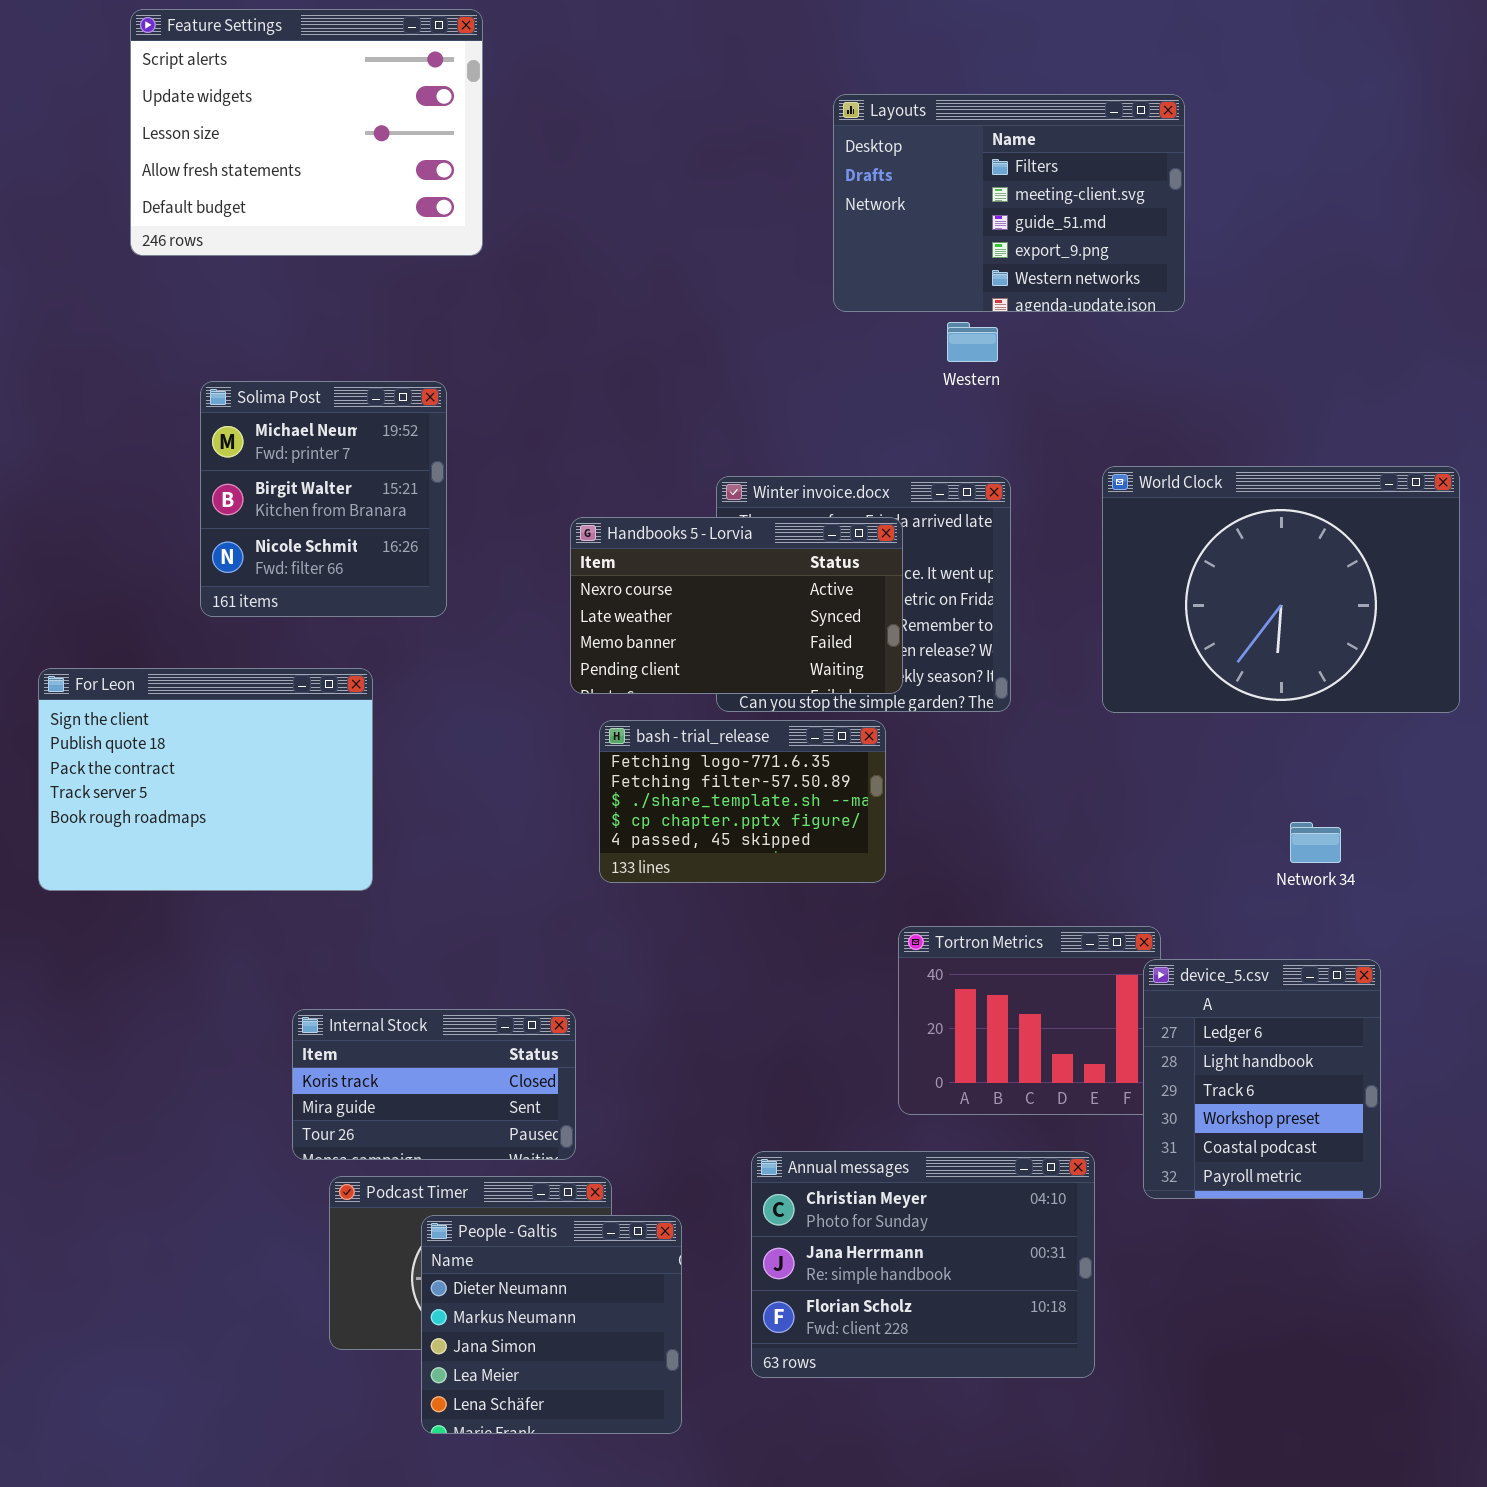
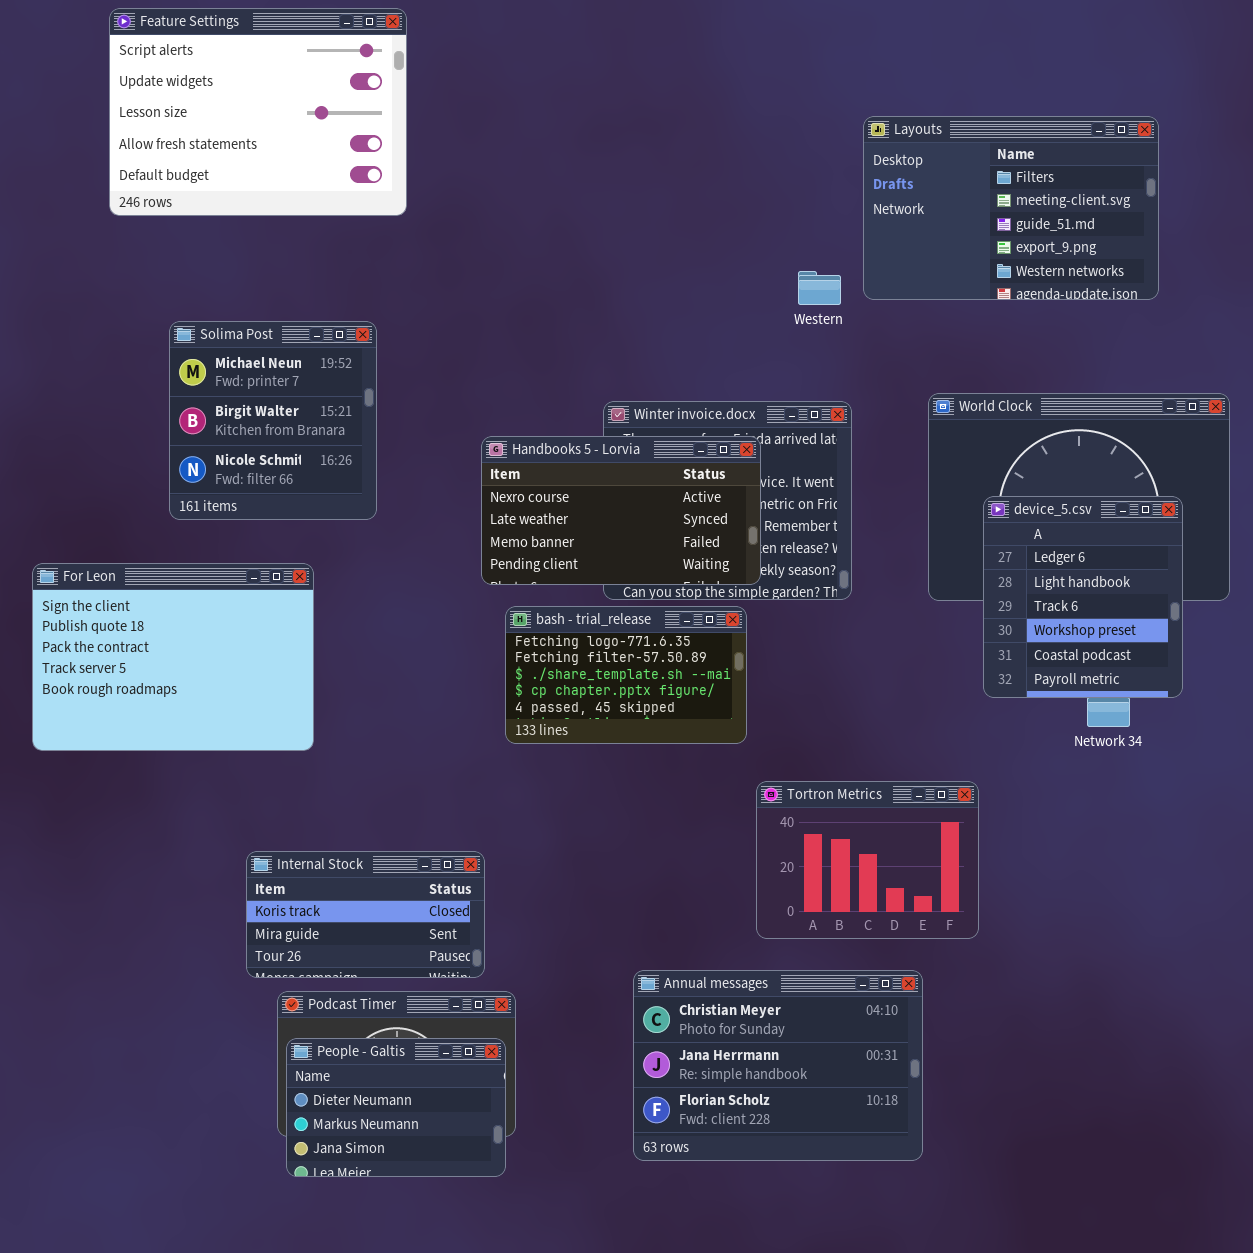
Layouts: [833,94,1185,312] -> [863,116,1159,300], moved
device_5.csv: [1143,959,1381,1199] -> [983,496,1183,698], moved
People - Galtis: [421,1215,682,1434] -> [286,1038,506,1177], moved, resized

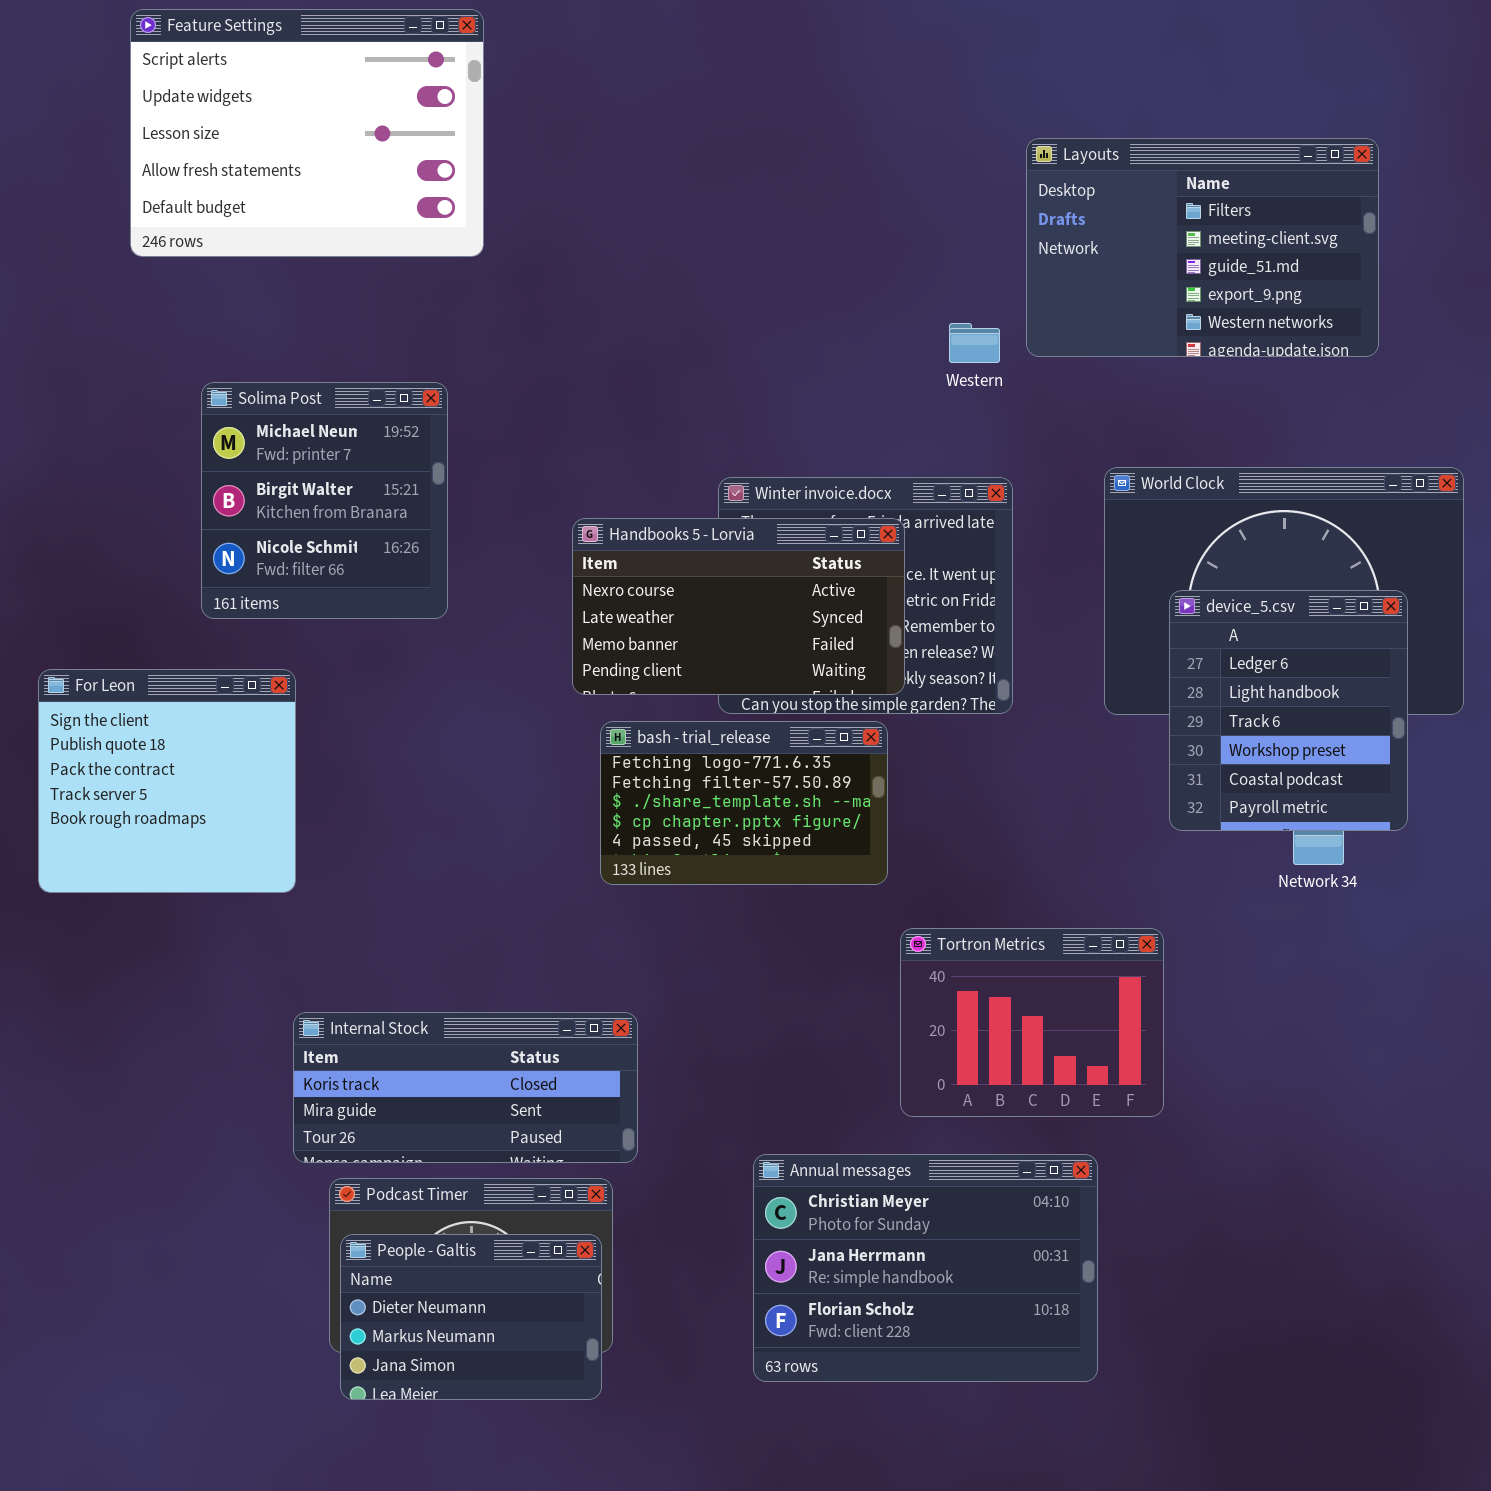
For Leon: [32,563,314,751] -> [38,669,296,893], resized
Internal Stock: [246,851,485,978] -> [293,1012,638,1163], resized

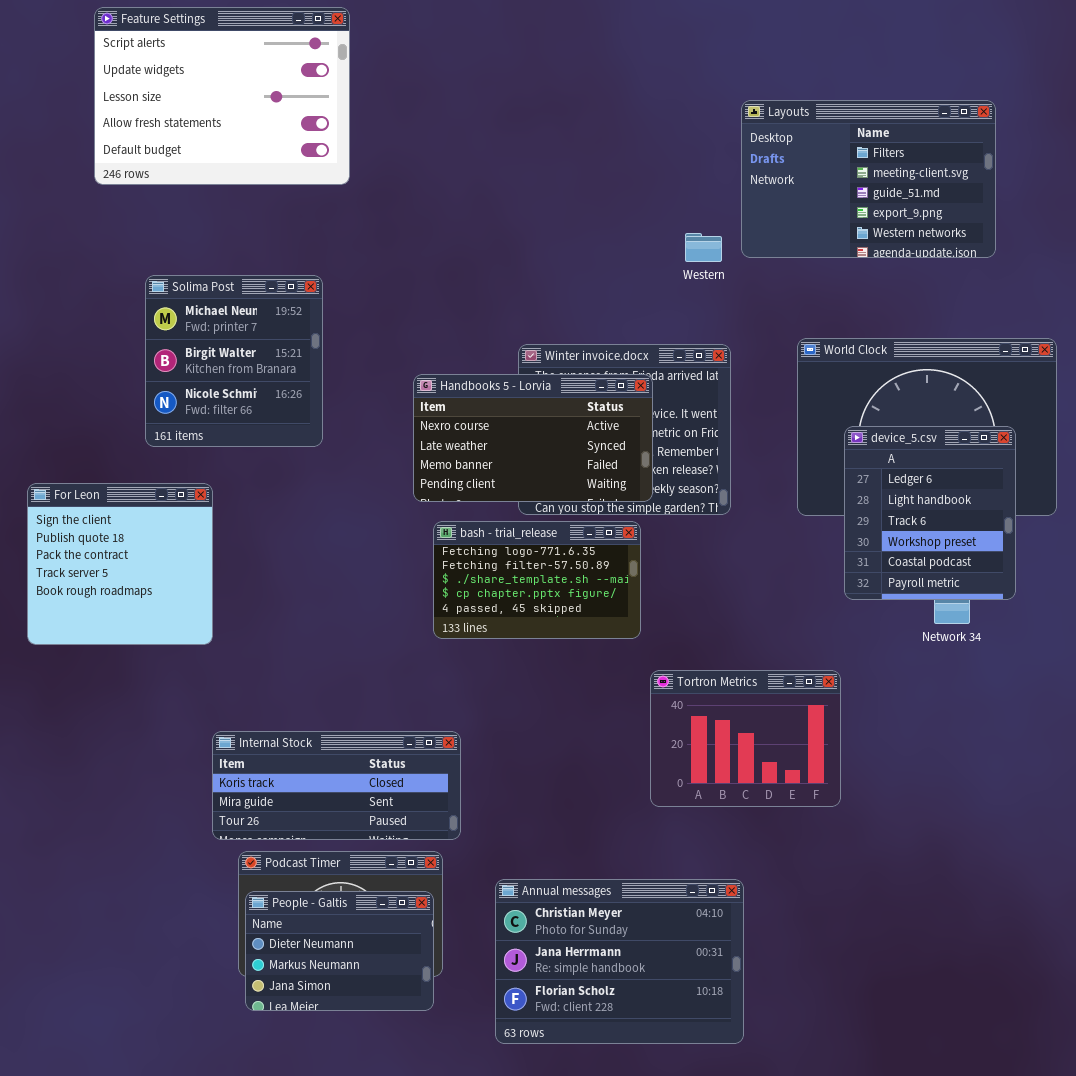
Annual messages: [753,1154,1098,1382] -> [495,879,744,1044], moved

